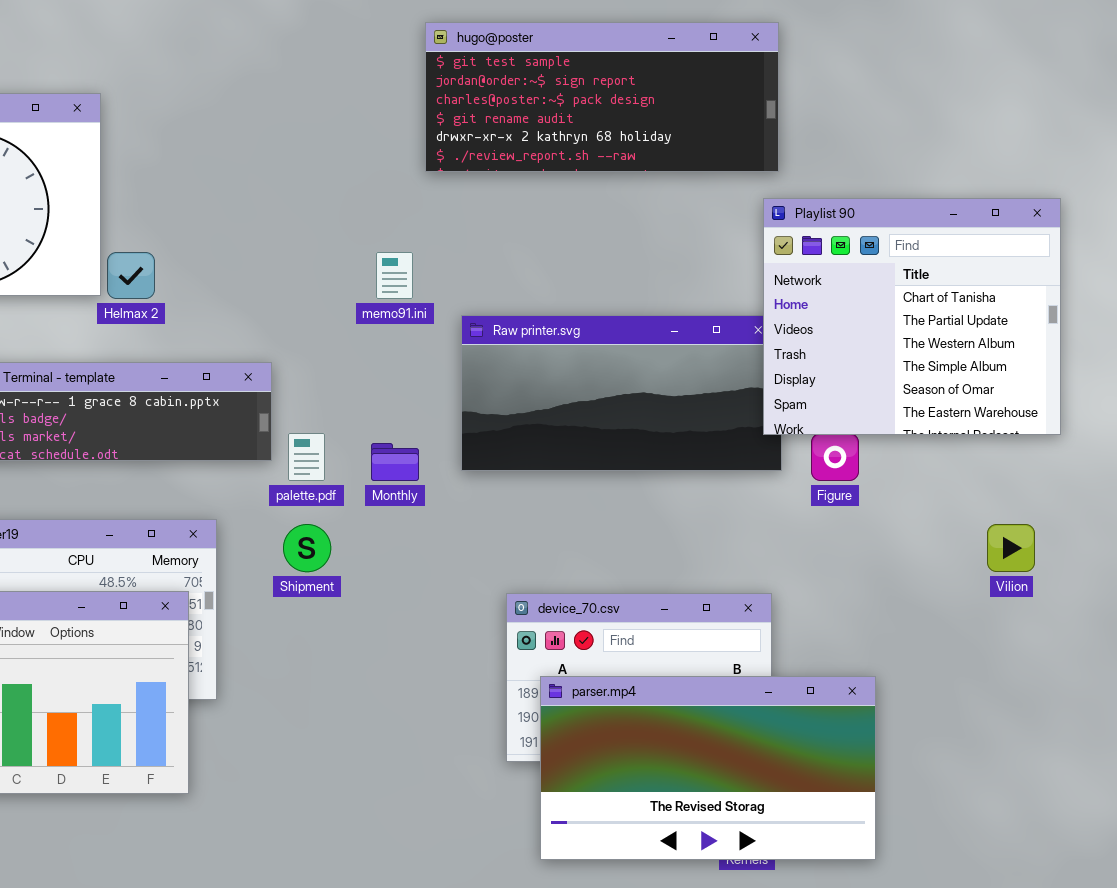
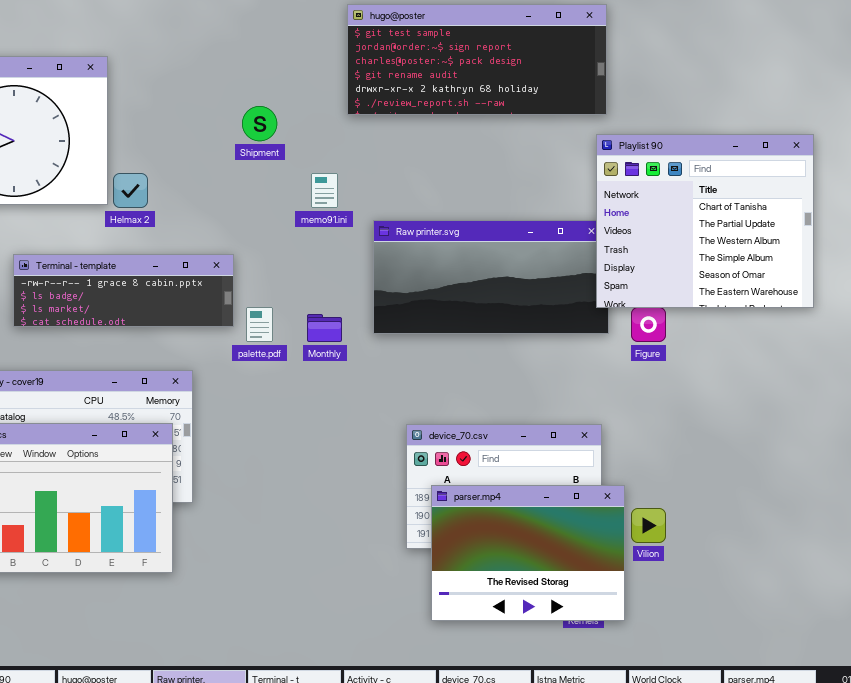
Shipment: [283,524,331,572] -> [242,106,277,141], moved
Vilion: [987,524,1035,572] -> [631,508,666,543], moved
parser.mp4: [540,676,876,860] -> [431,485,625,621], resized

